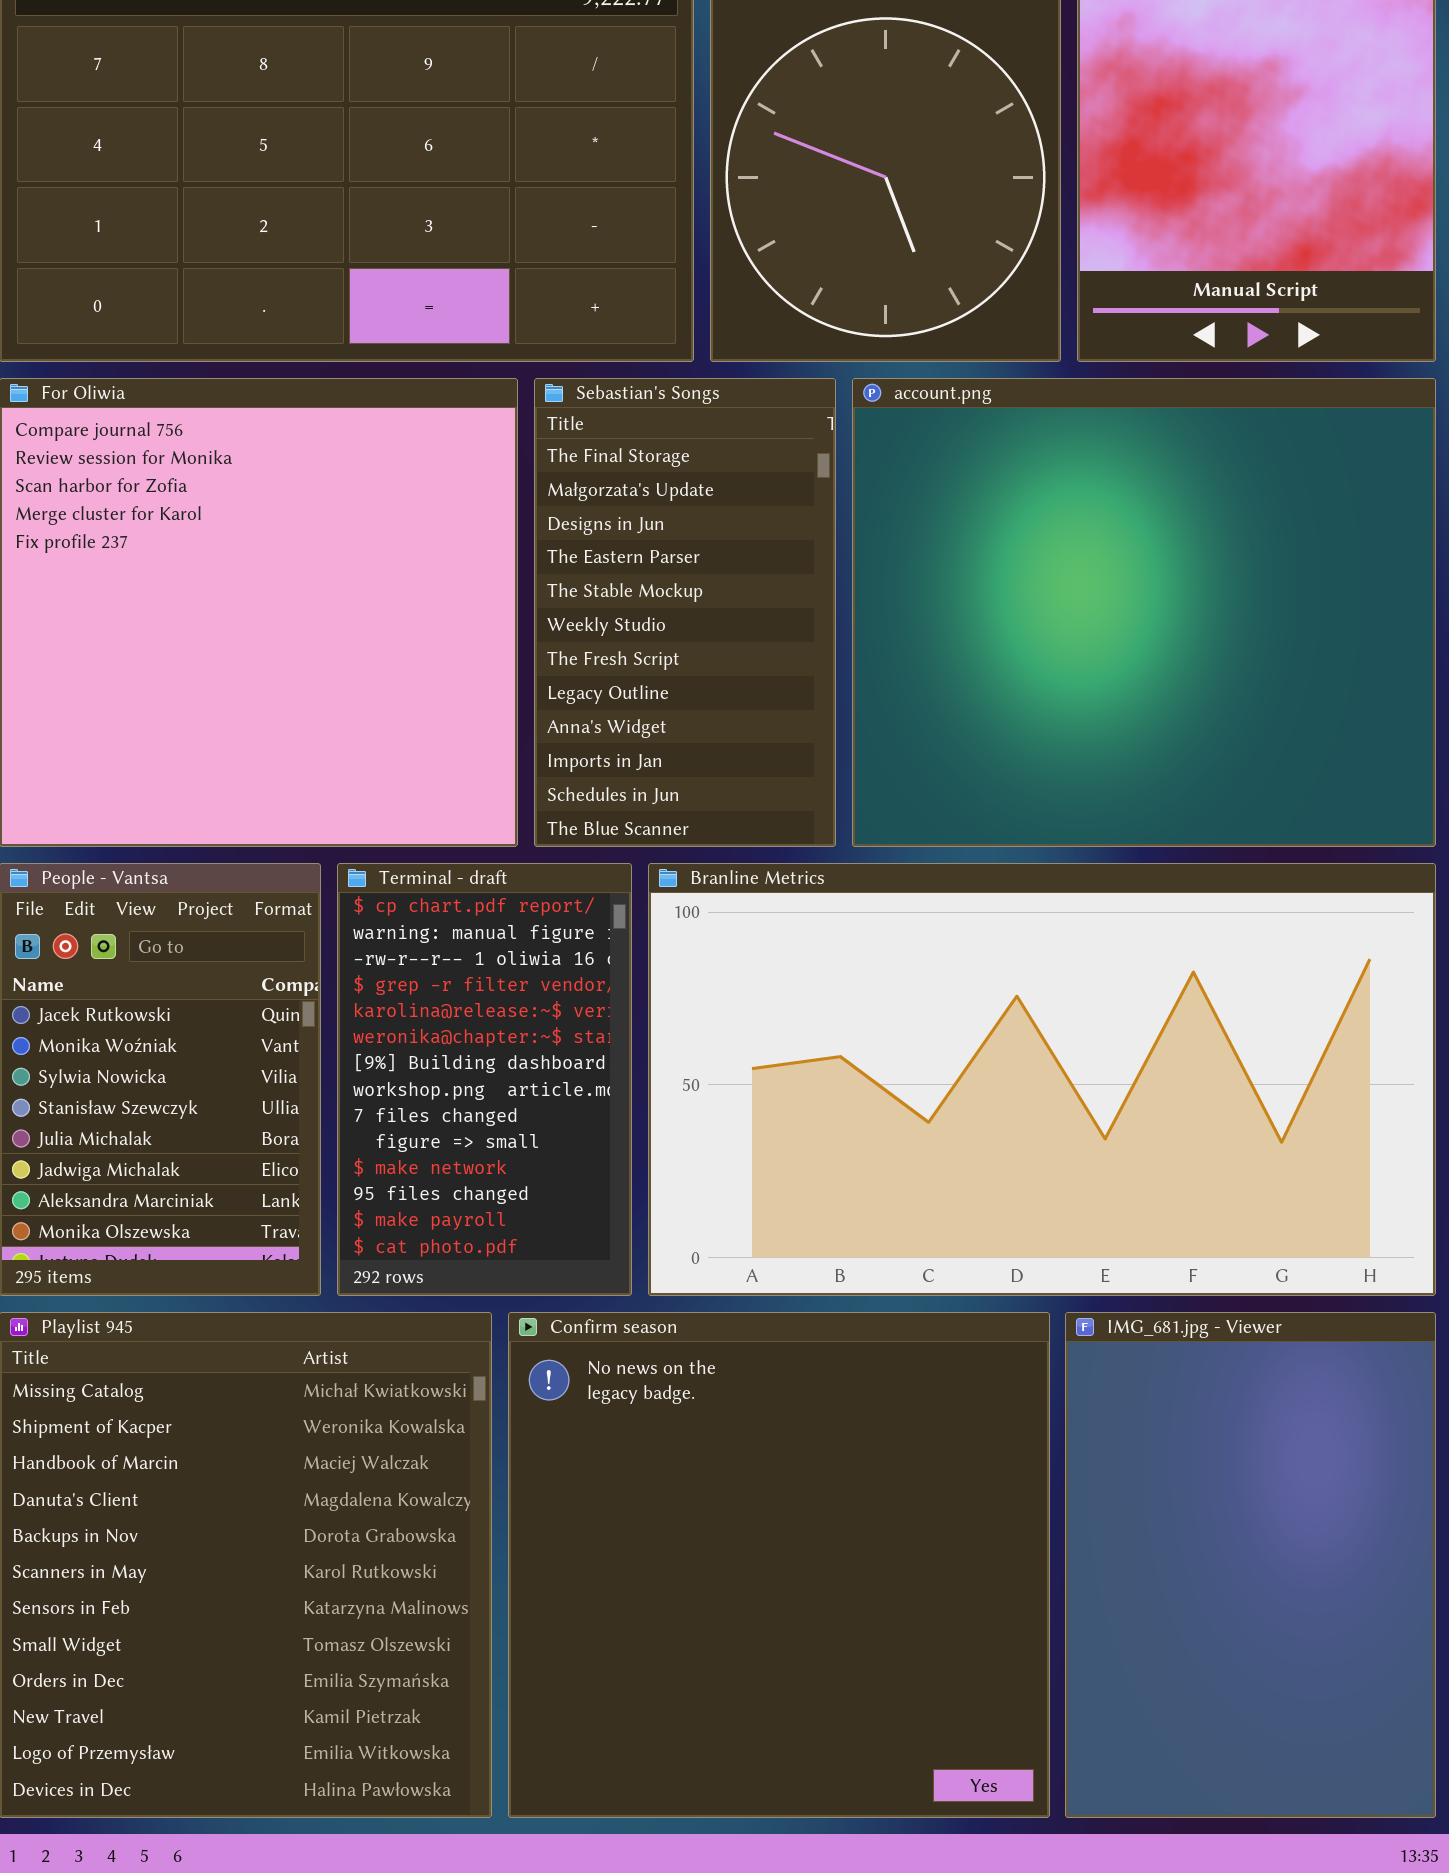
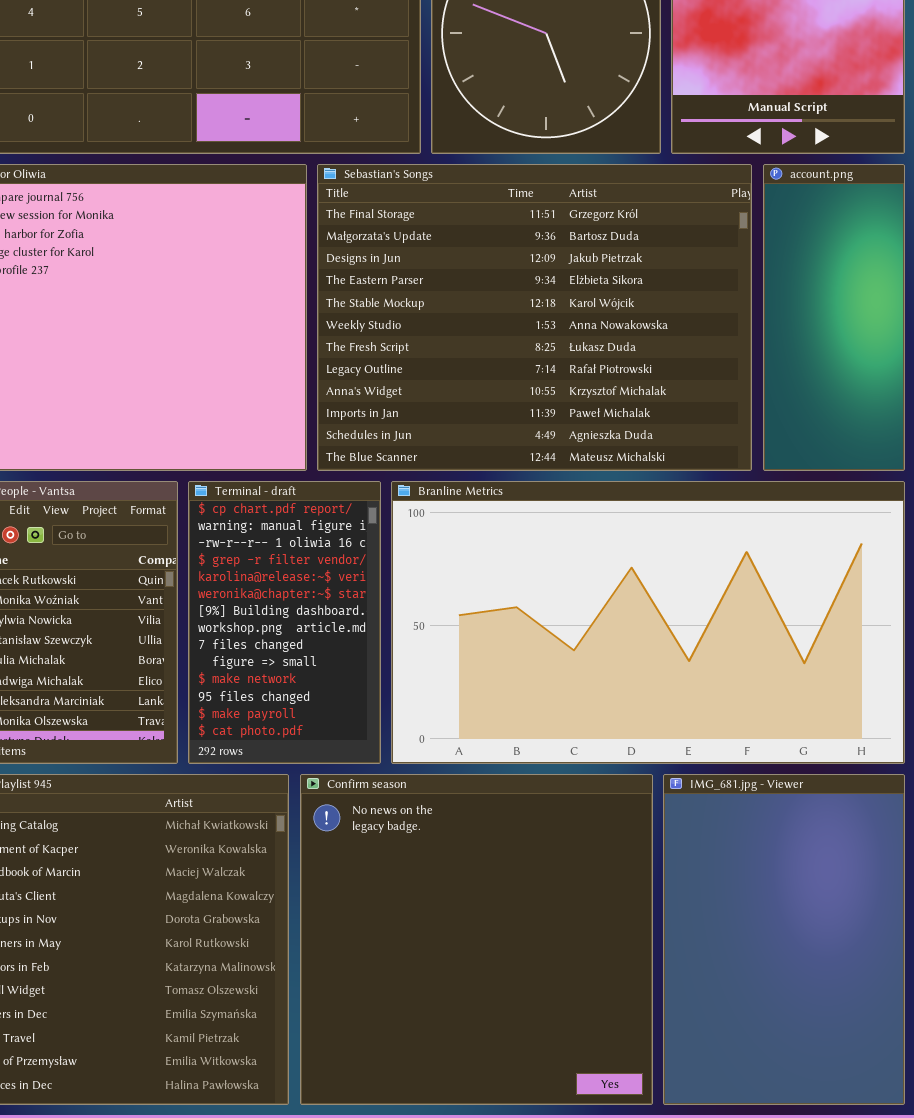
Sebastian's Songs: [534,378,836,847] -> [317,164,752,471], resized
account.png: [852,378,1436,847] -> [763,164,905,471], resized

